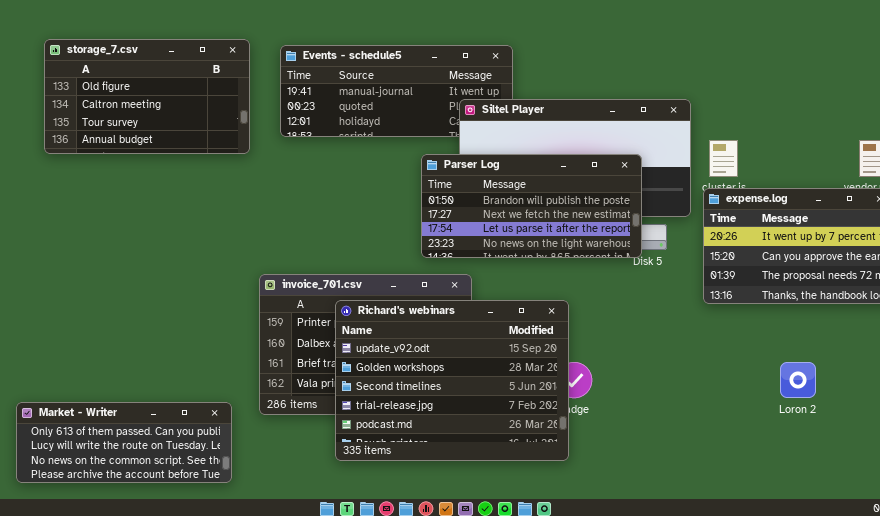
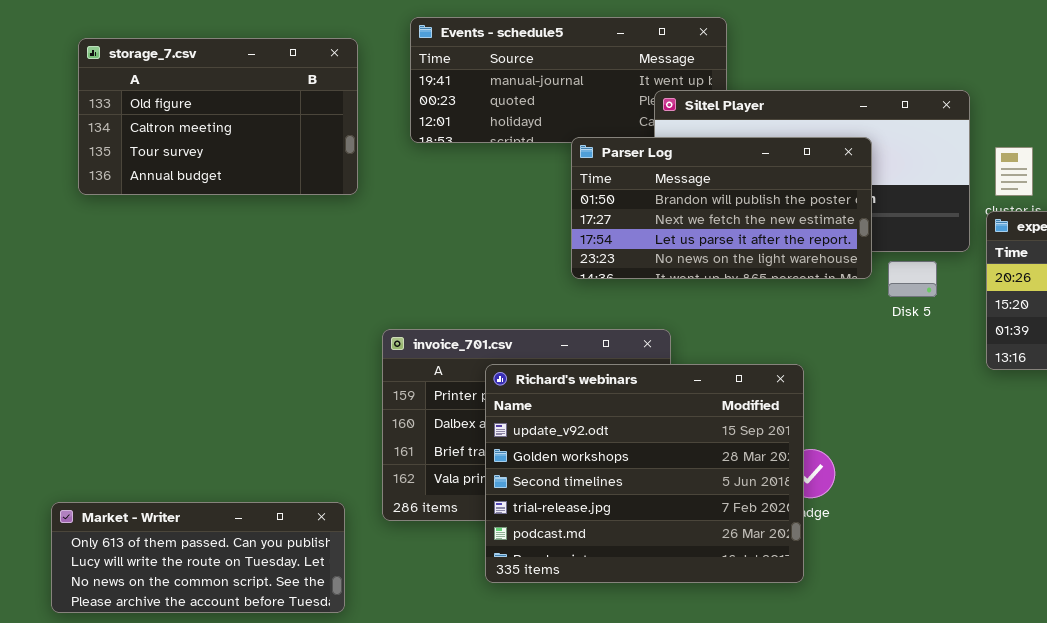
storage_7.csv: [44,39,250,154] -> [78,38,358,195], moved
Parser Log: [421,154,642,258] -> [571,137,872,279], moved

